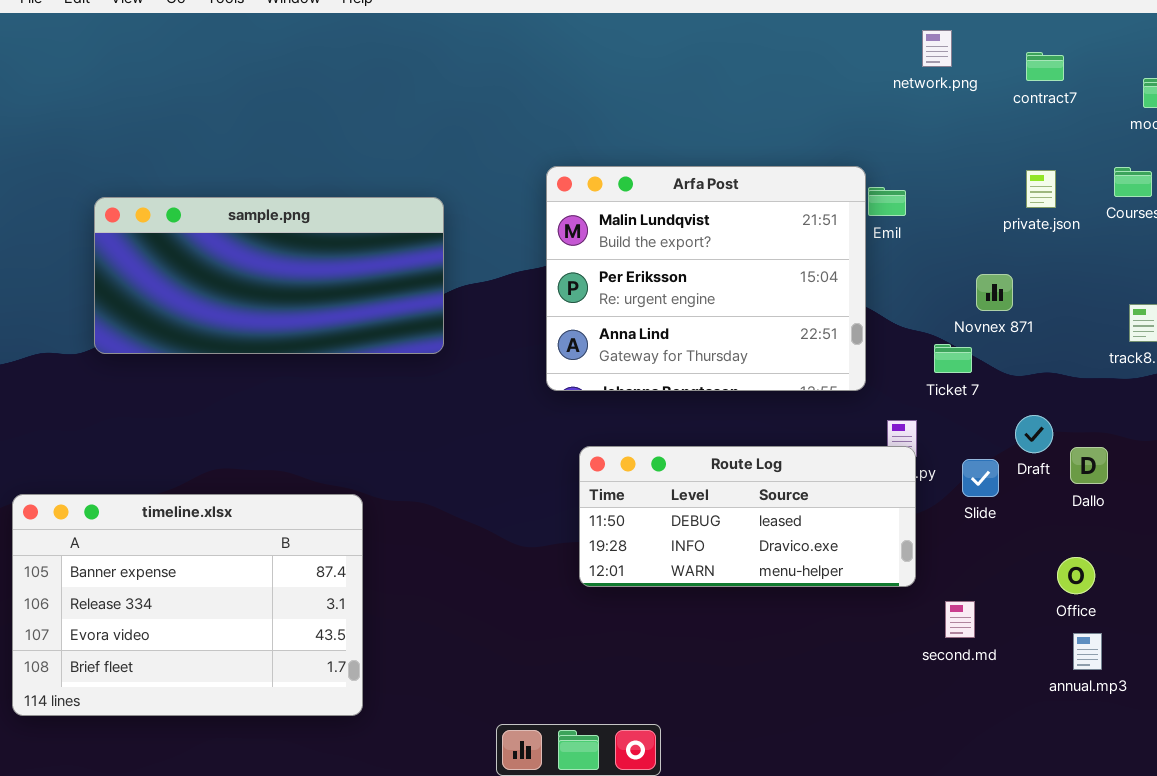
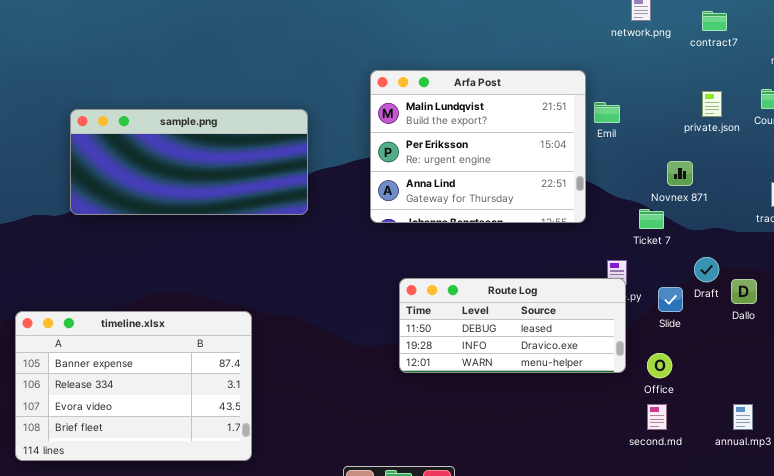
Arfa Post: [546,166,866,391] -> [370,70,586,223], moved
Office: [1057,557,1095,594] -> [647,353,672,378], moved
second.md: [945,601,975,638] -> [647,404,667,430], moved

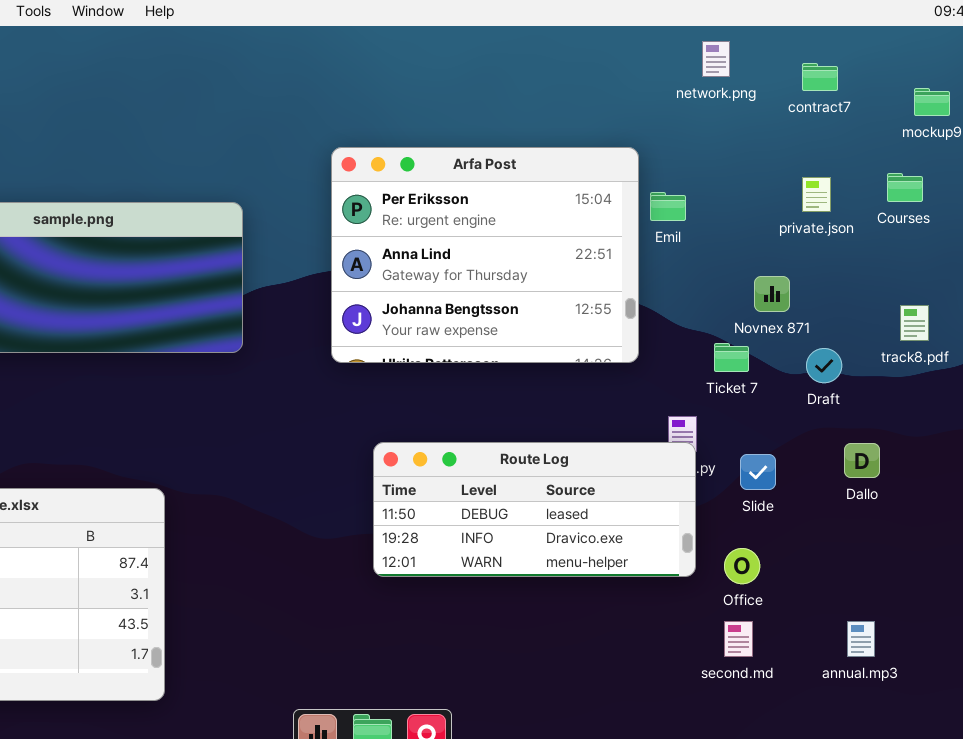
Arfa Post: [370,70,586,223] -> [331,147,639,363], scrolled down 1 row
Draft: [694,257,719,282] -> [806,348,842,383], moved

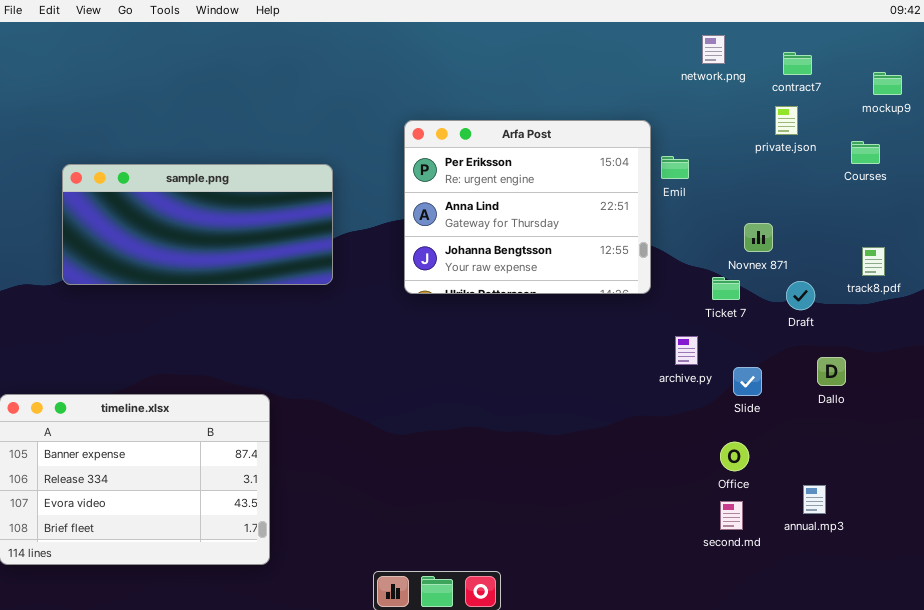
private.json: [802,177,831,212] -> [775,106,798,135], moved
Route Log: [373,442,696,577] -> none, closed
annual.mp3: [847,621,875,657] -> [803,485,826,514], moved

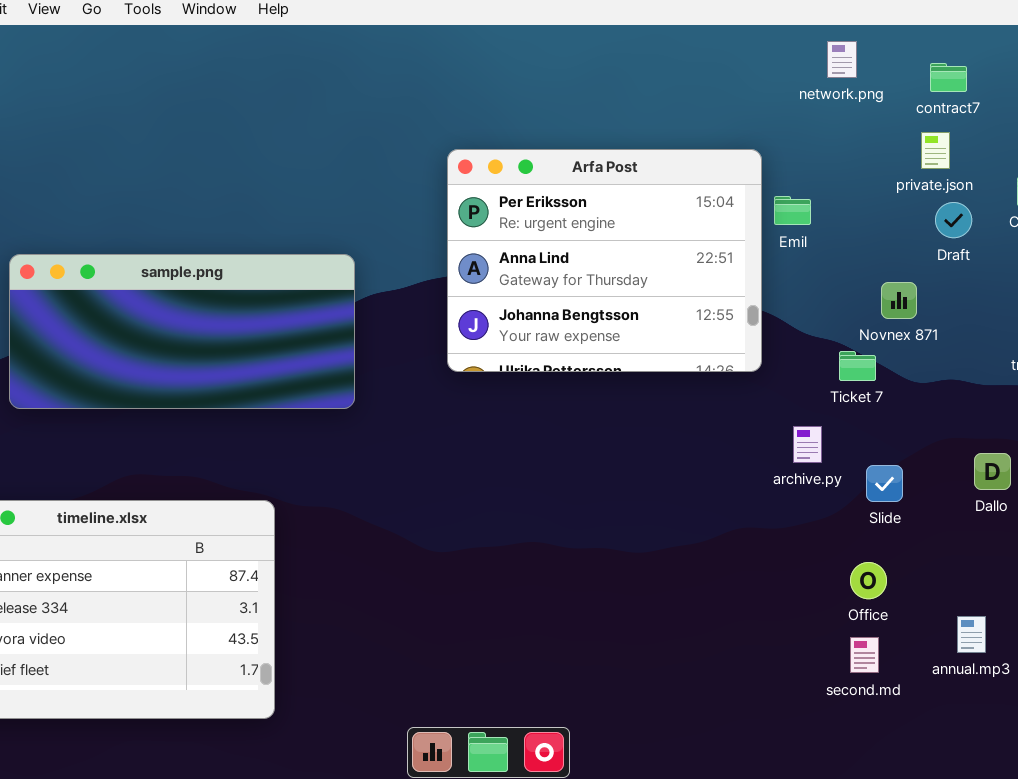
sample.png: [62,164,333,285] -> [9,254,355,409], moved
Draft: [786,281,815,310] -> [935,202,972,238], moved

